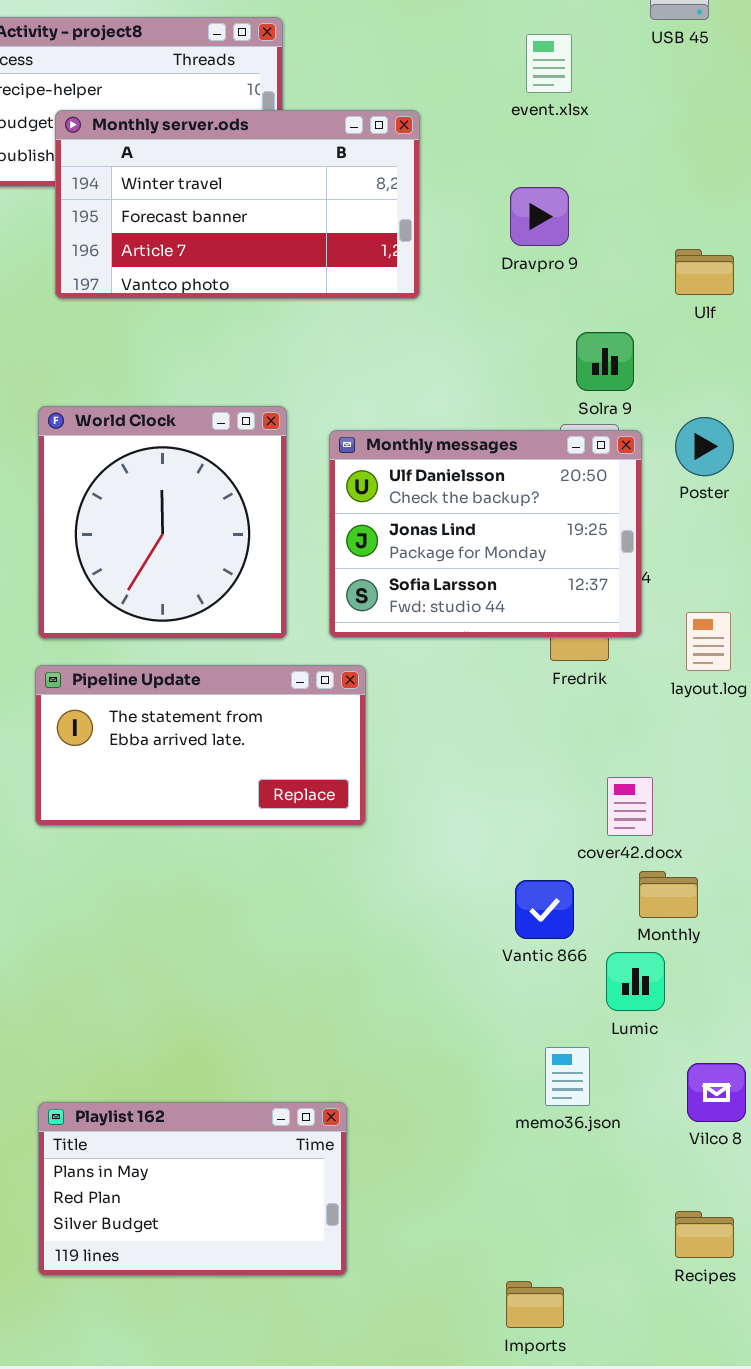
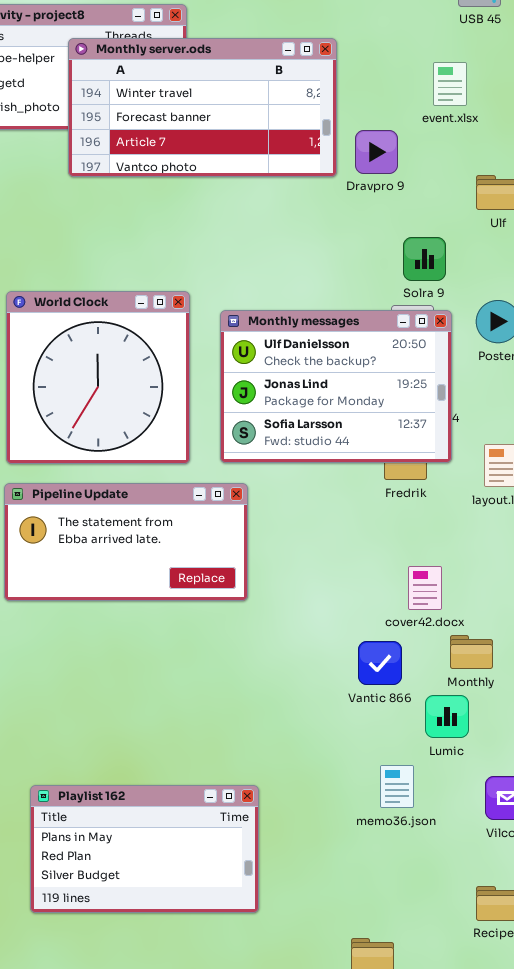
event.xlsx: [526,34,572,93] -> [433,62,467,106], moved
Monthly server.ods: [55,110,420,299] -> [68,38,337,177], moved
cover42.docx: [607,777,653,836] -> [408,566,442,610], moved
Playlist 162: [38,1102,347,1276] -> [30,785,259,913], moved

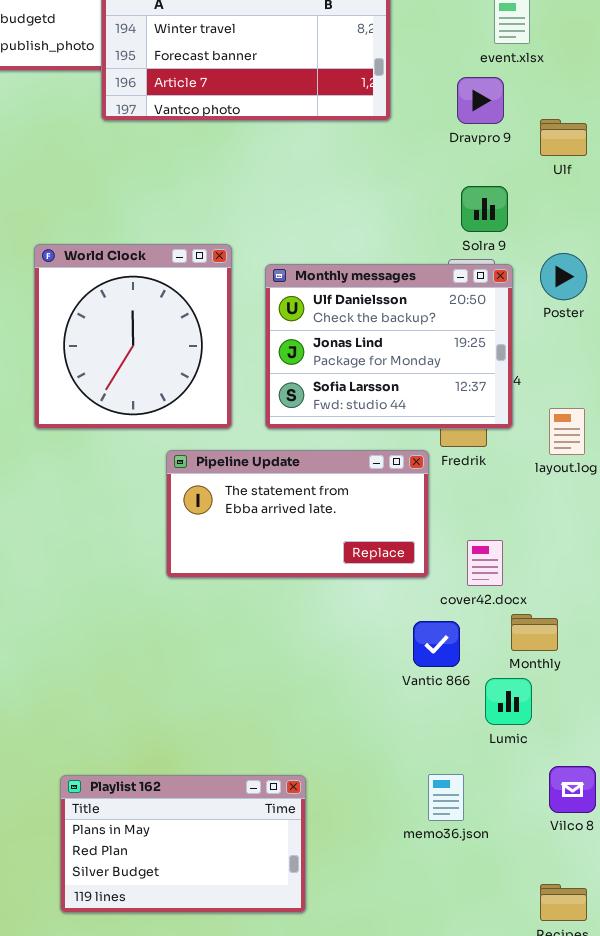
Dravpro 9: [355,130,398,174] -> [457,77,504,124], moved
Pipeline Update: [4,483,248,601] -> [166,450,429,578], moved
memo36.json: [380,765,414,808] -> [428,774,464,821], moved

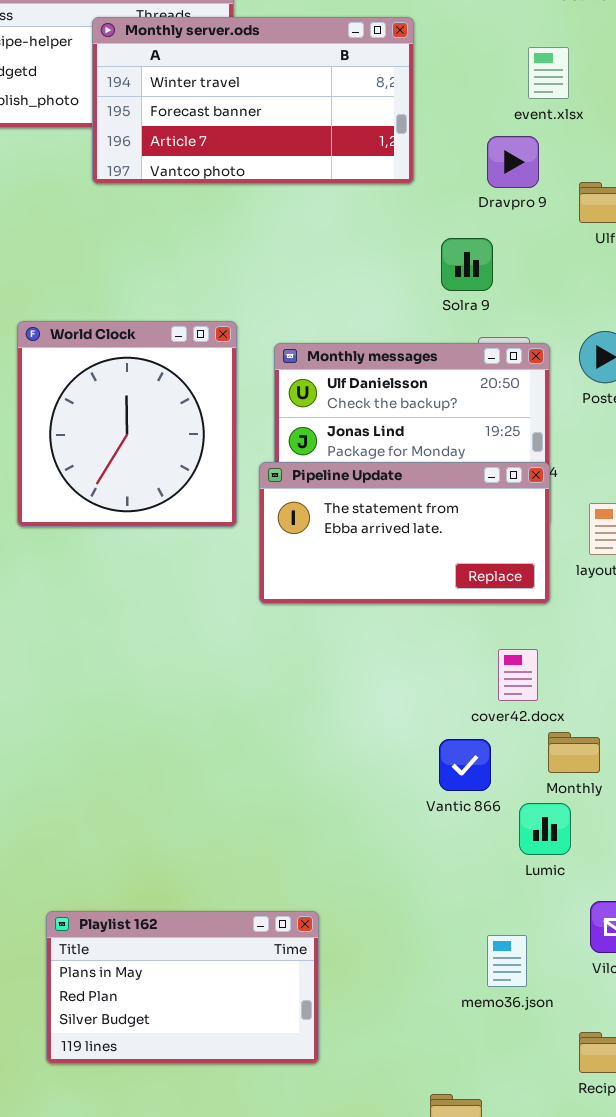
Solra 9: [461,186,508,232] -> [441,238,493,291], moved
Pipeline Update: [166,450,429,578] -> [259,462,550,604], moved
memo36.json: [428,774,464,821] -> [487,935,527,987], moved

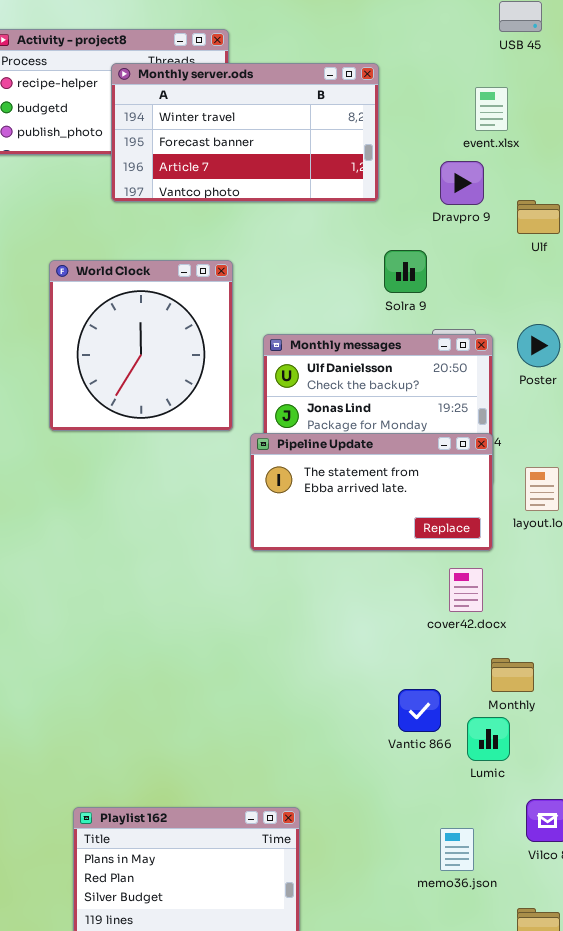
Solra 9: [441,238,493,291] -> [384,250,427,293], moved
World Clock: [17,321,237,527] -> [49,260,233,431], moved
cover42.docx: [498,649,538,701] -> [449,568,483,612], moved
Vantic 866: [439,739,491,791] -> [398,689,441,732], moved

